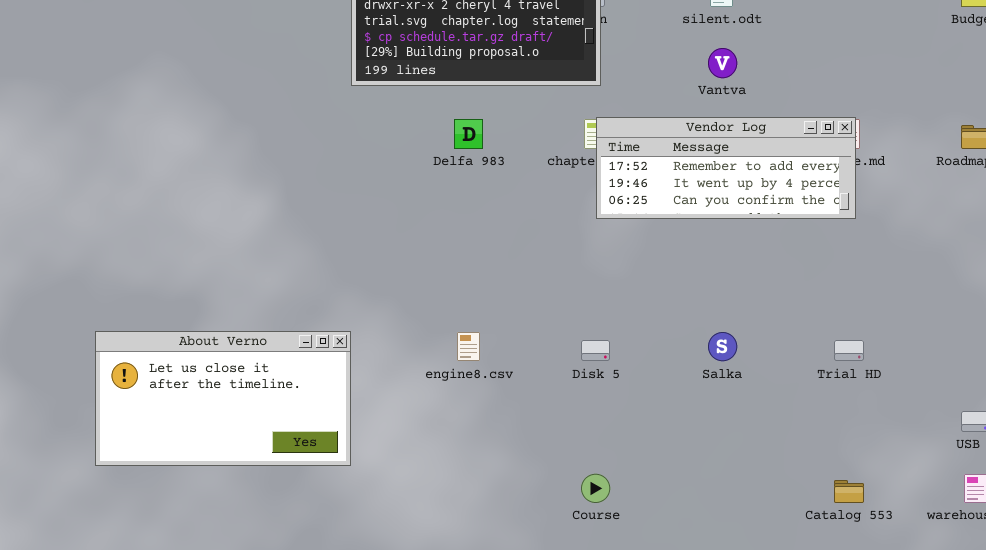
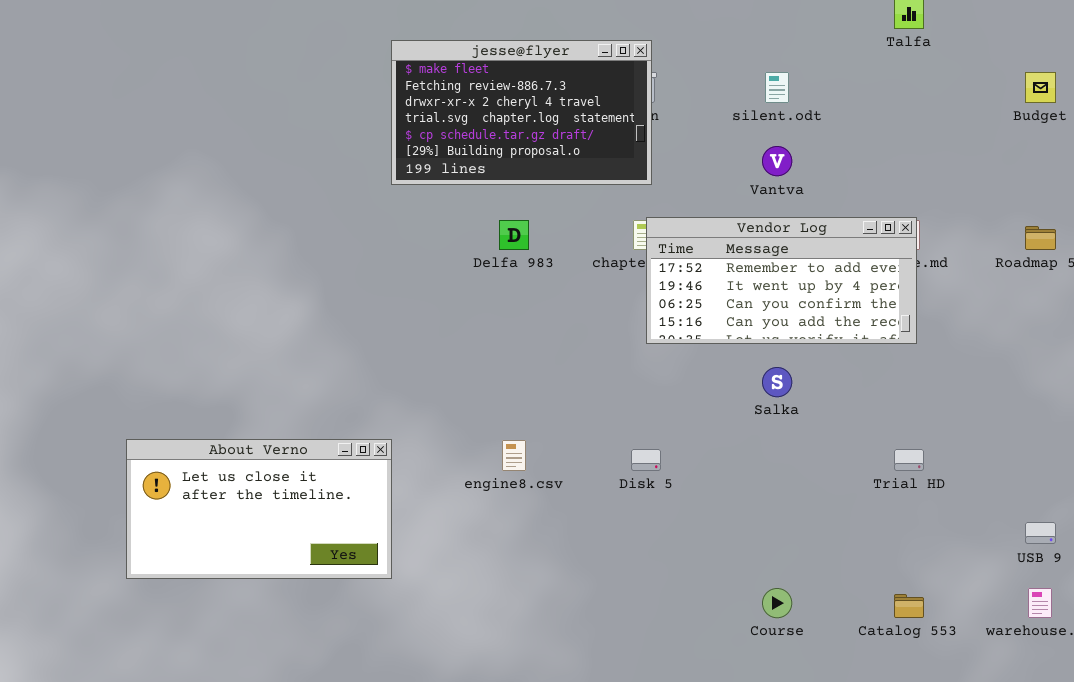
Vendor Log: [596,117,856,219] -> [646,217,917,344], resized
Salka: [708,332,737,361] -> [762,367,792,397], moved
Course: [581,474,610,503] -> [762,588,792,618], moved

